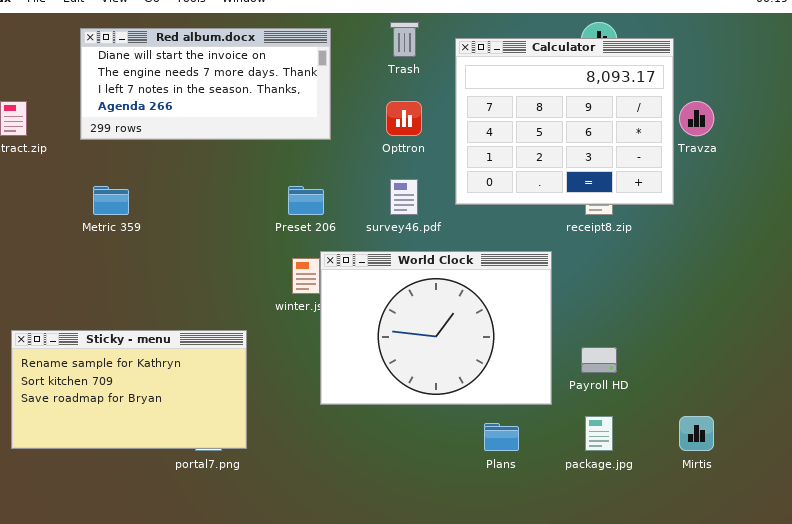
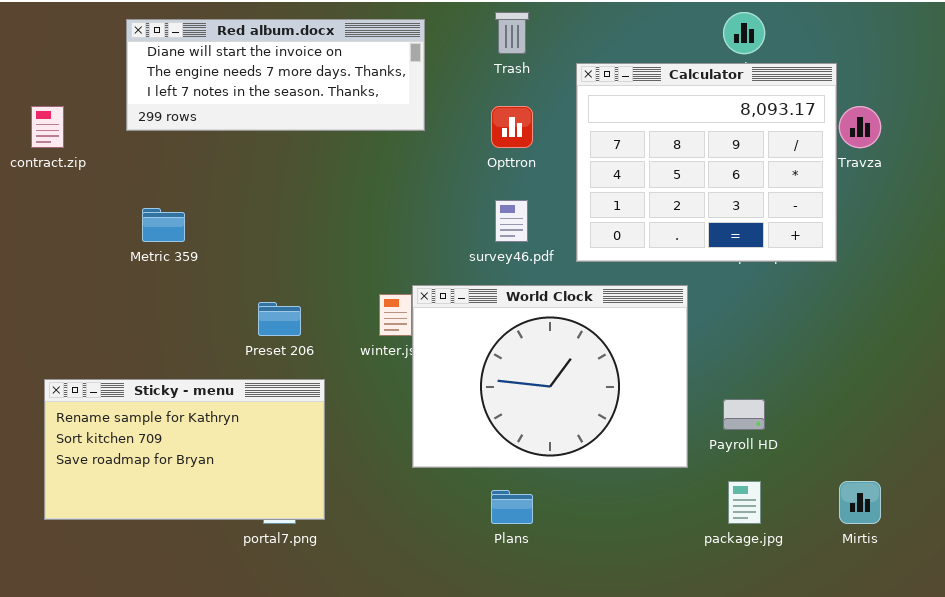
Red album.docx: [80,28,331,140] -> [126,19,425,131], resized
Calculator: [455,38,674,205] -> [576,63,837,262], moved
Preset 206: [288,186,324,215] -> [258,302,301,336], moved
Plans: [484,423,519,451] -> [491,490,533,524], moved

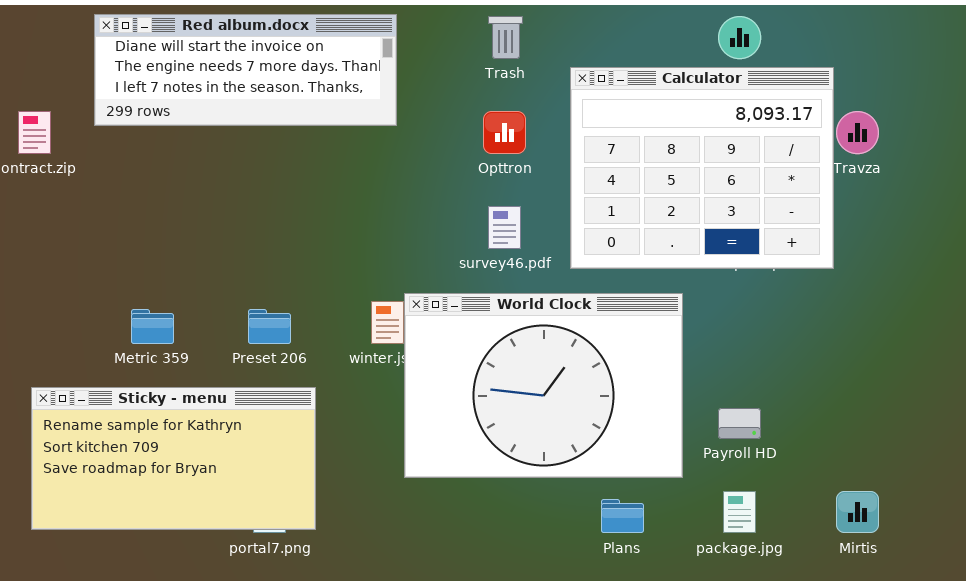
Red album.docx: [126,19,425,131] -> [94,14,397,126], moved
Metric 359: [142,208,185,242] -> [131,309,174,344], moved
Plans: [491,490,533,524] -> [601,499,644,533], moved

